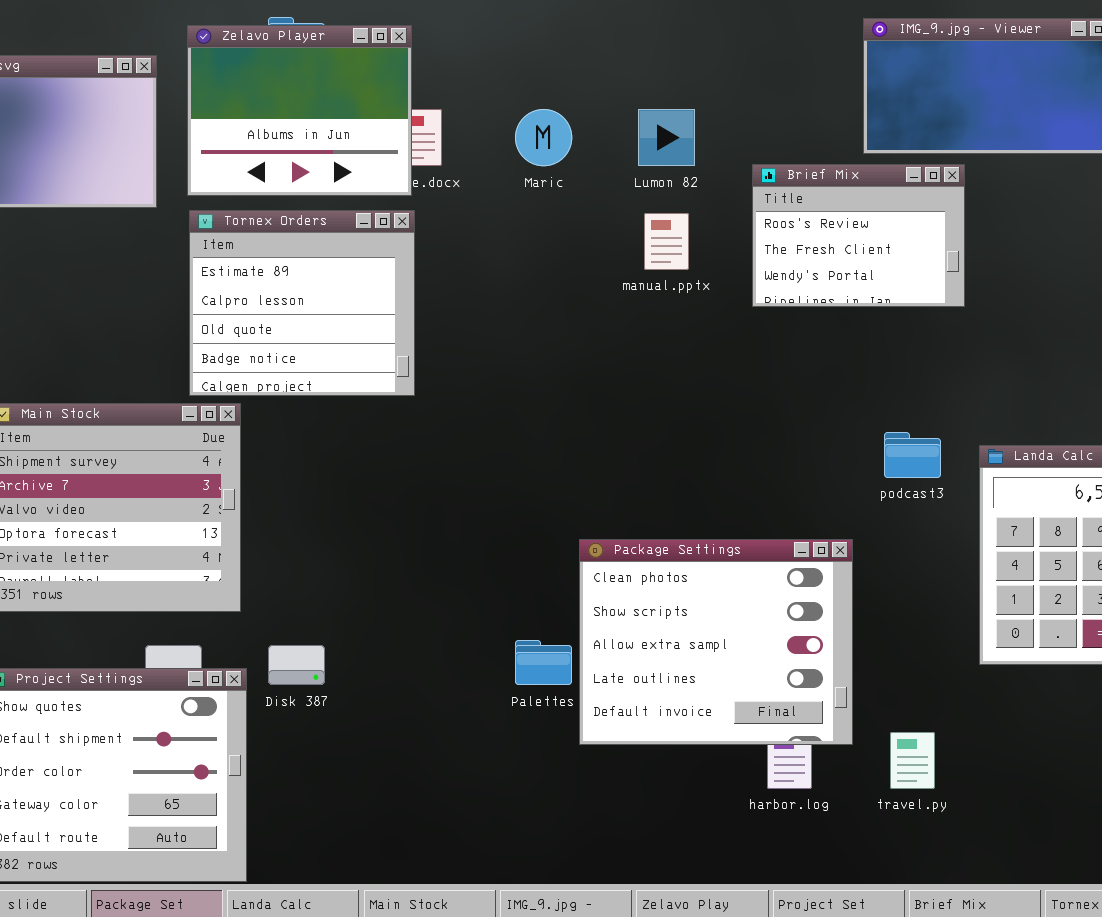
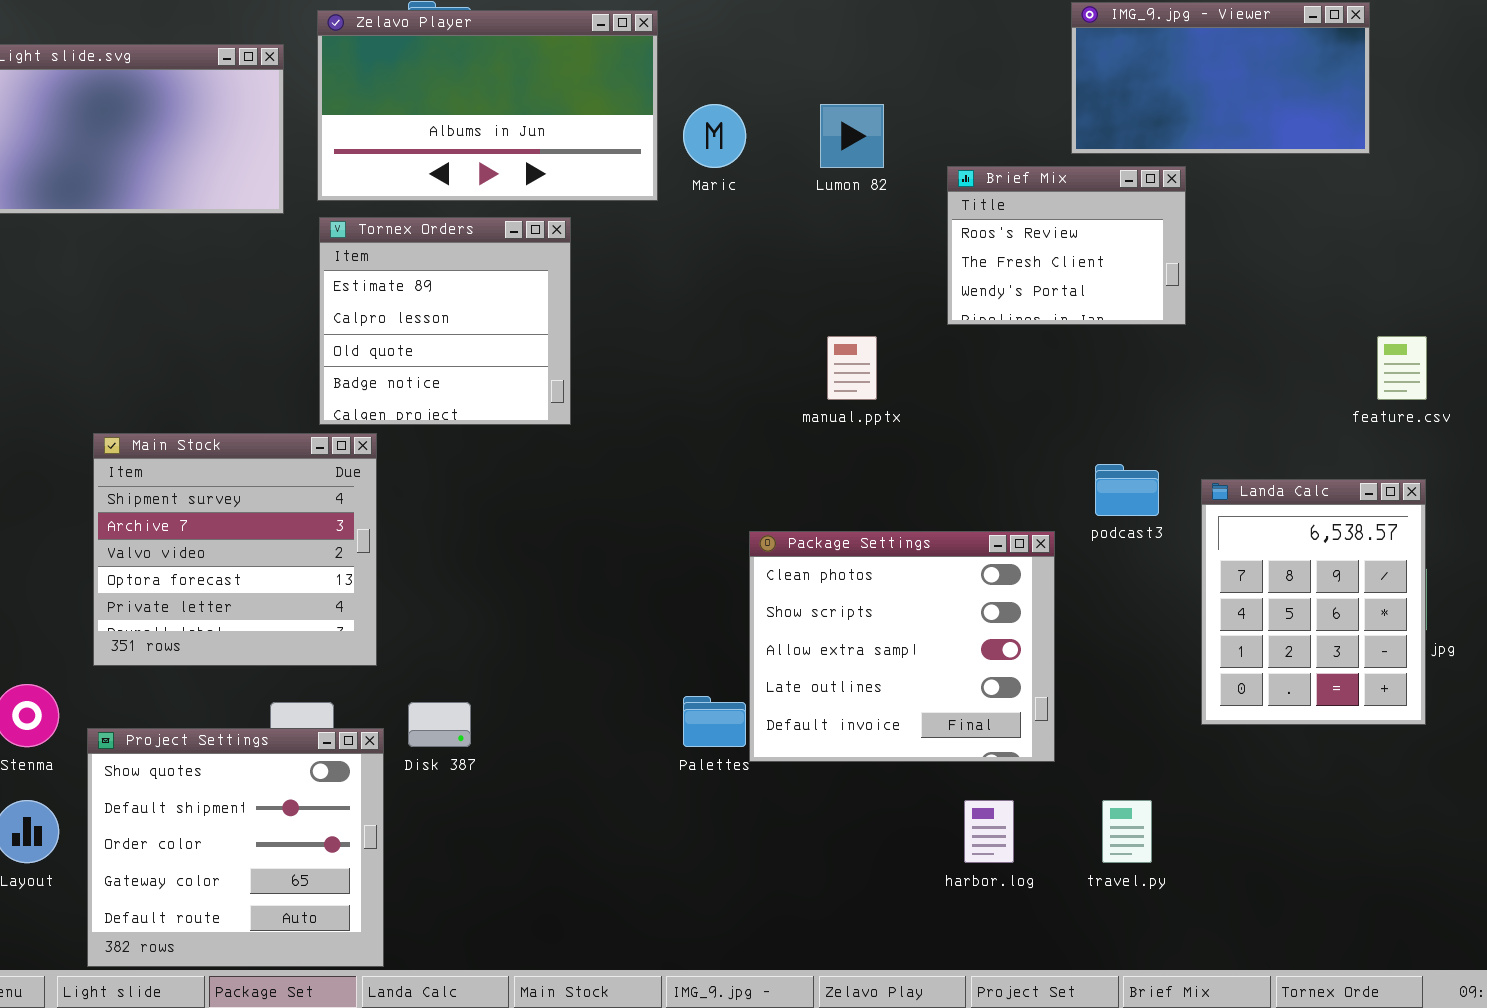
Zelavo Player: [187,25,412,196] -> [317,10,658,201], resized
manual.pptx: [644,213,689,270] -> [827,336,877,400], moved
Package Settings: [579,539,853,745] -> [749,531,1055,762], moved

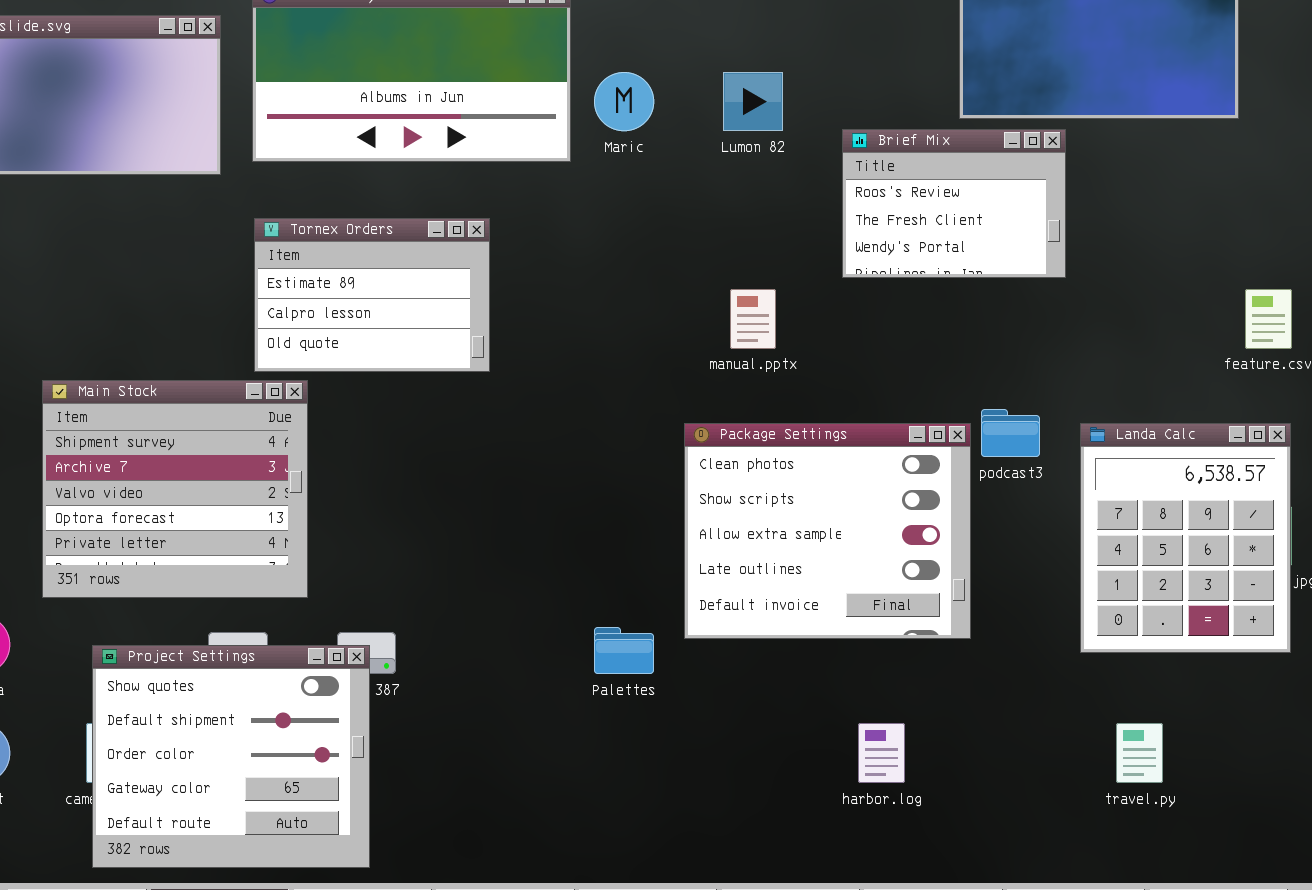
Tornex Orders: [319,217,571,425] -> [254,218,490,372], resized
Package Settings: [749,531,1055,762] -> [684,423,971,639], moved
Project Settings: [87,728,384,967] -> [92,645,370,868], moved
travel.py: [1102,800,1152,863] -> [1116,723,1163,783], moved

